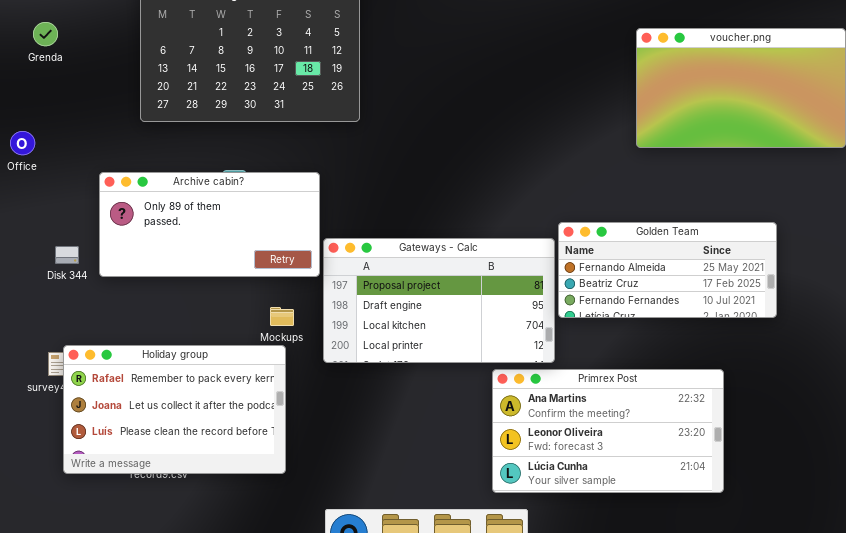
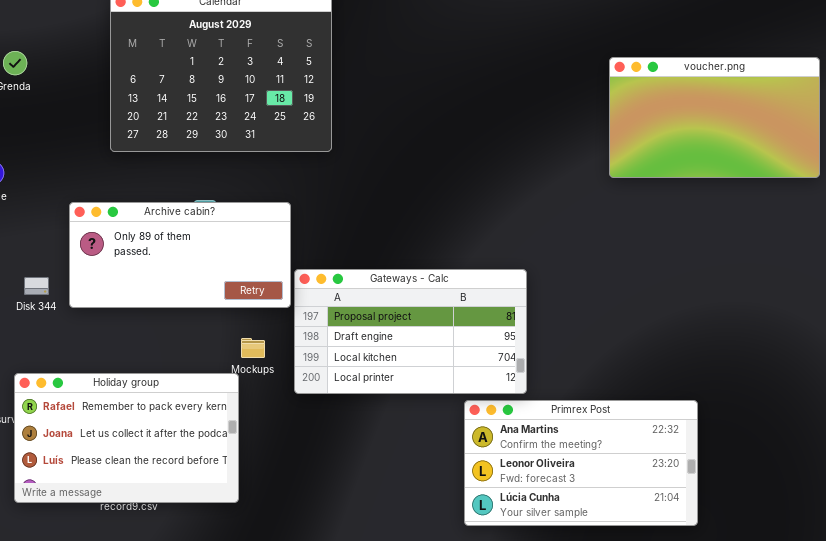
Golden Team: [558,222,777,318] -> none, closed
Holiday group: [63,345,286,474] -> [14,373,239,503], moved

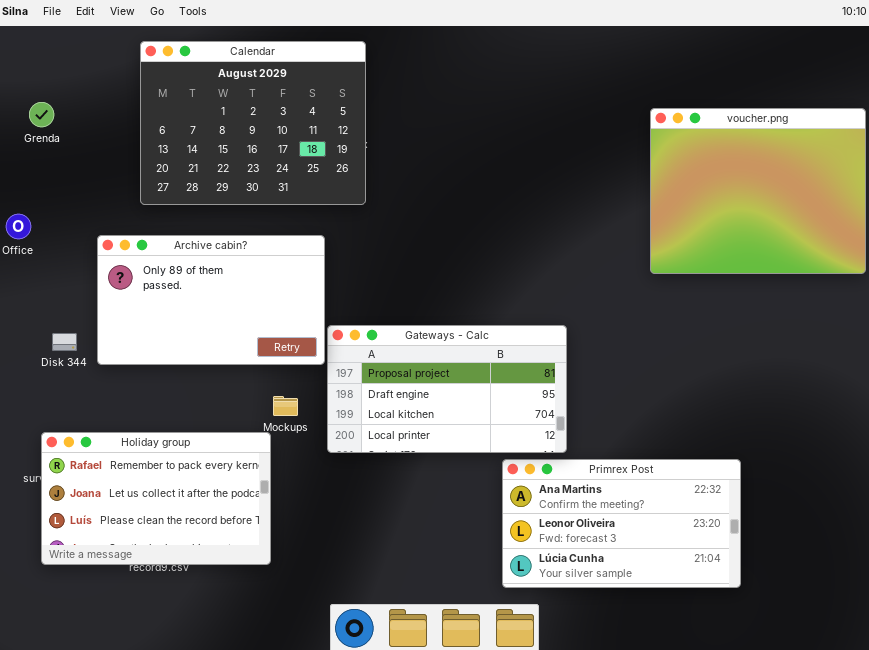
voucher.png: [609,57,820,178] -> [650,108,866,274], resized
Archive cabin?: [69,202,291,308] -> [97,235,325,365], resized

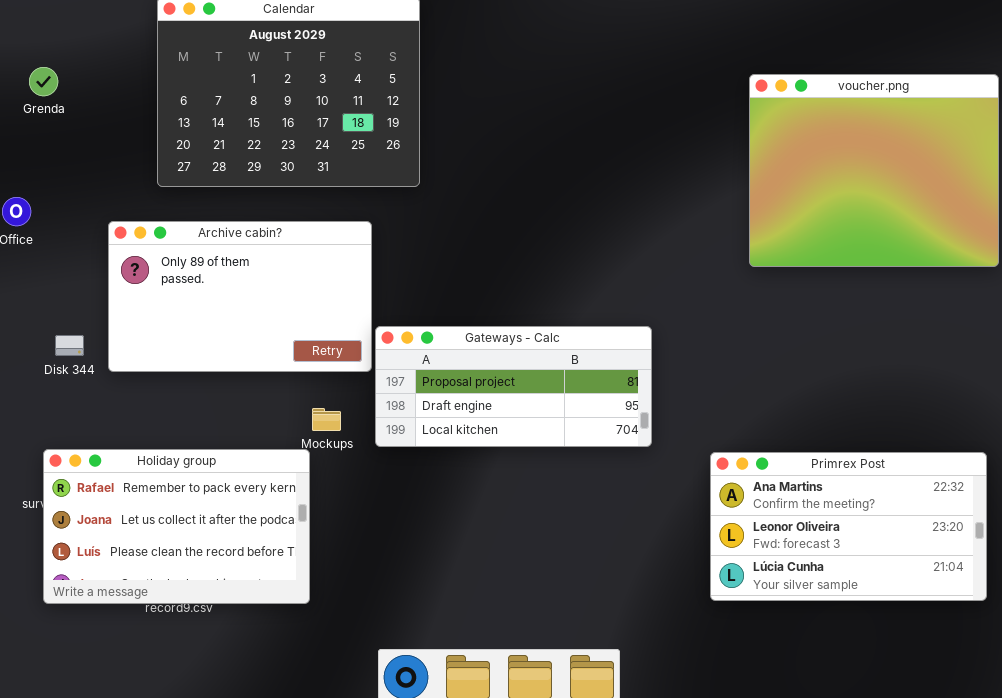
Gateways - Calc: [327,325,567,453] -> [375,326,652,447], resized
Primrex Post: [502,459,741,588] -> [710,452,987,601], moved

